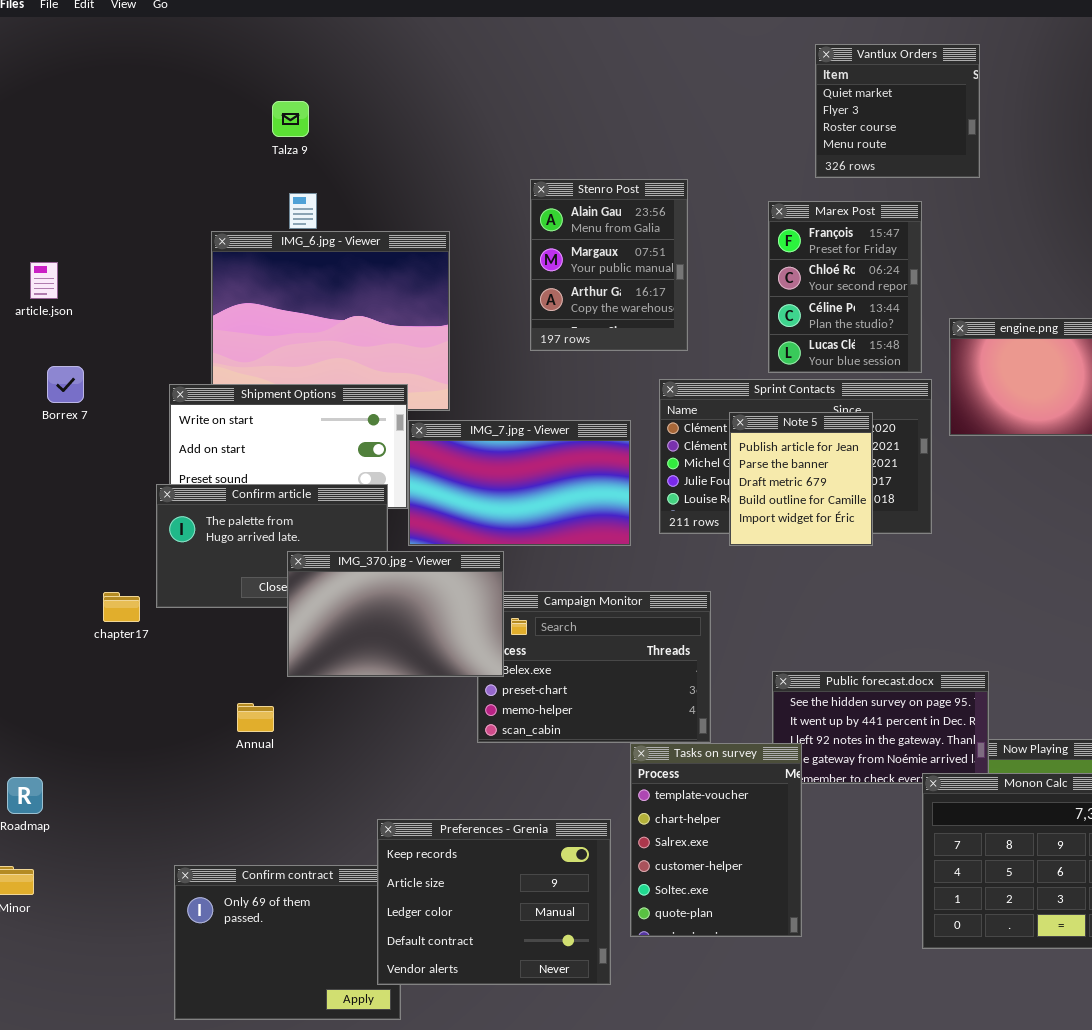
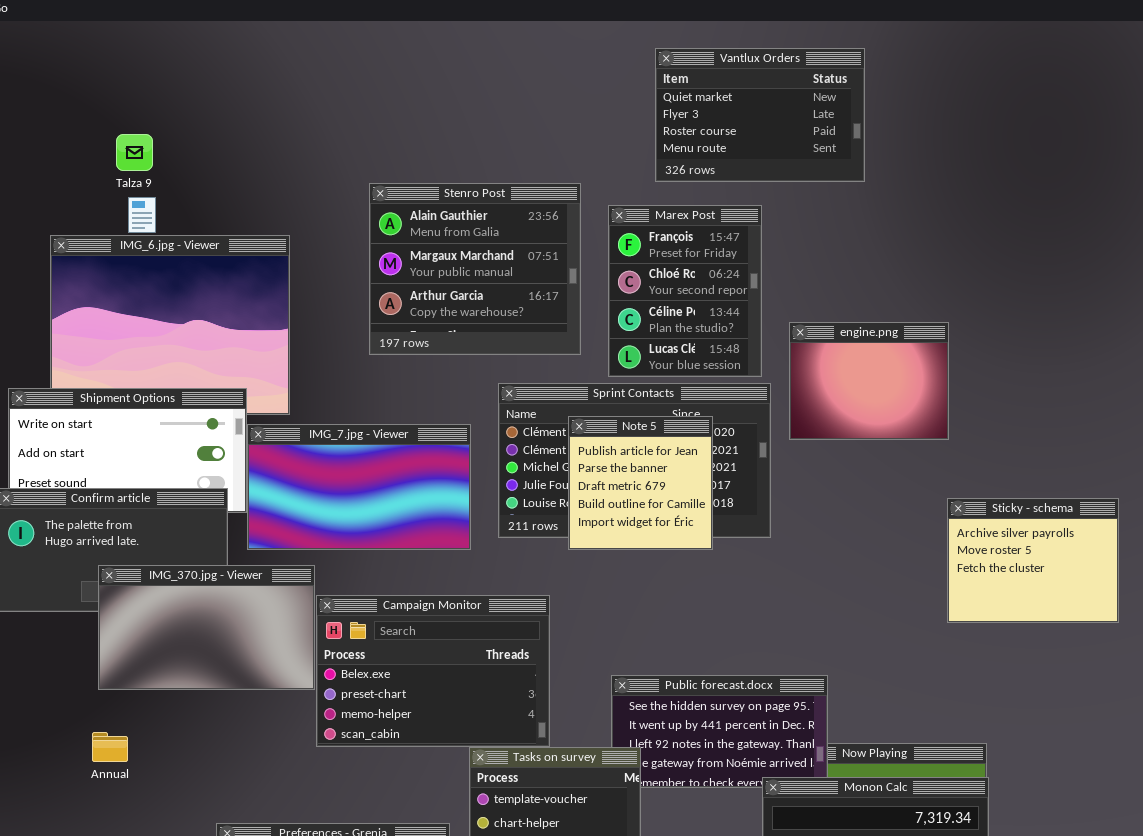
Vantlux Orders: [815,44,980,178] -> [655,48,865,182], resized
Talza 9: [272,101,309,137] -> [116,134,153,171], moved
Stenro Post: [530,179,688,351] -> [369,183,581,355], resized
IMG_370.jpg - Viewer: [287,551,504,677] -> [98,565,315,690], moved
Annual: [237,703,274,732] -> [92,732,128,762], moved

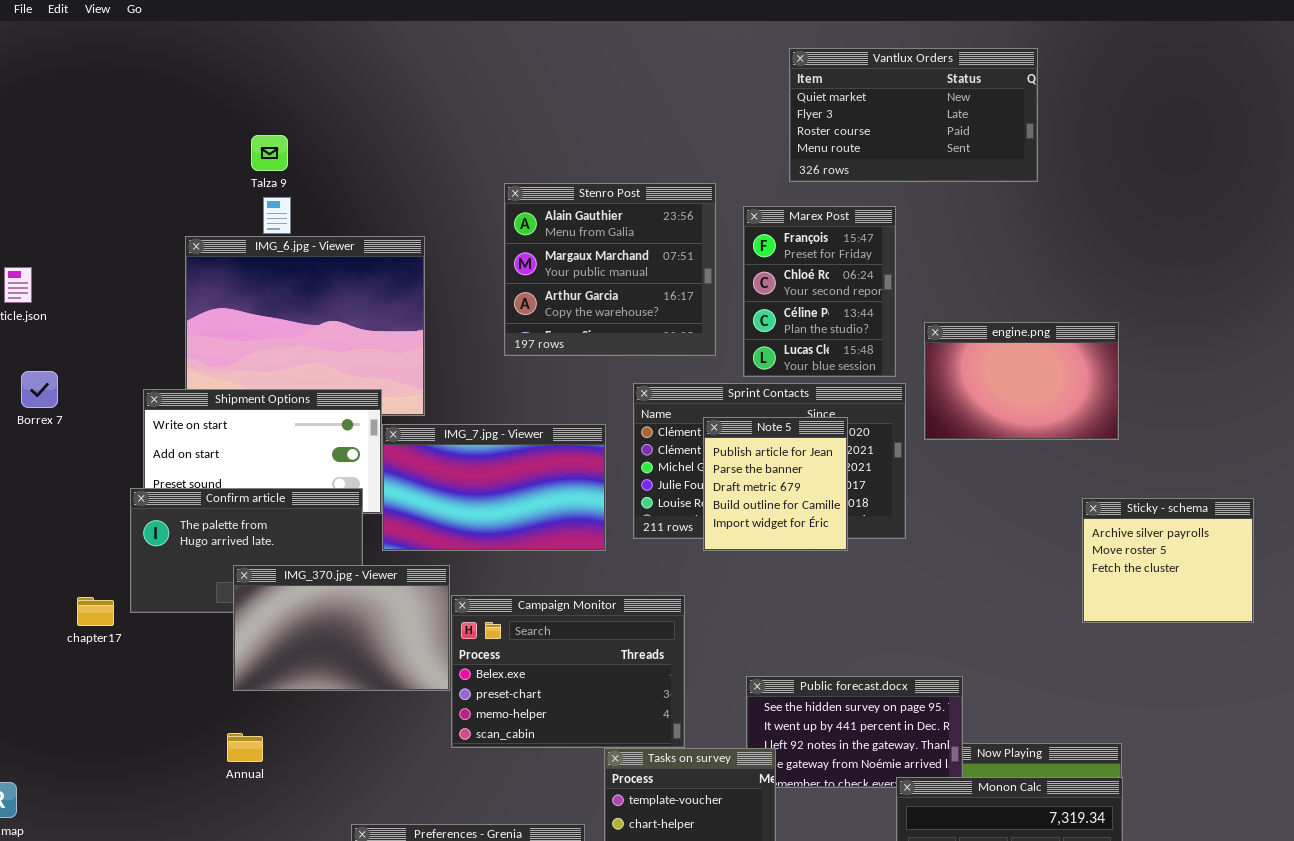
Vantlux Orders: [655,48,865,182] -> [789,48,1038,182], resized
engine.png: [789,322,949,440] -> [924,322,1119,440], resized

